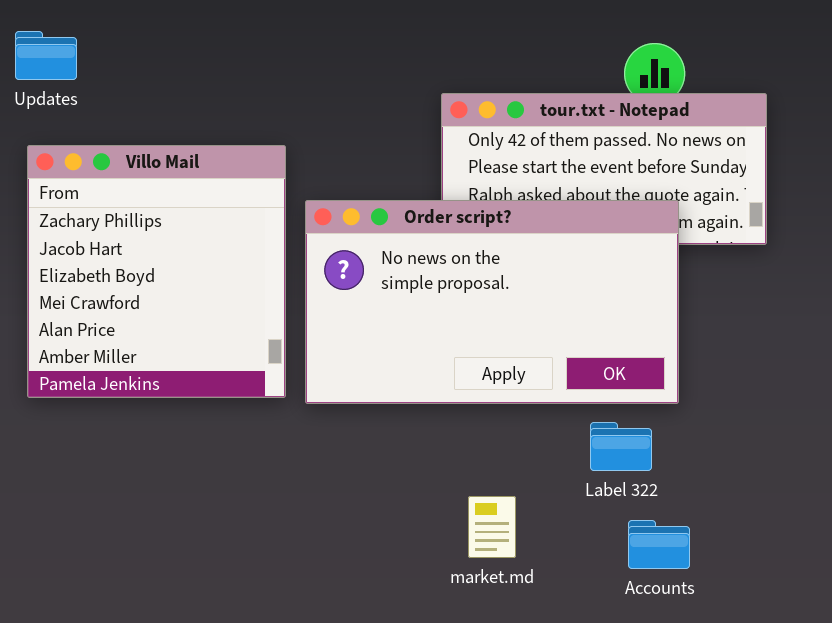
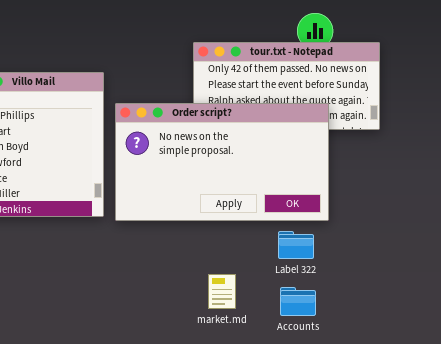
Accounts: [628,520,690,569] -> [280,287,316,316], moved

